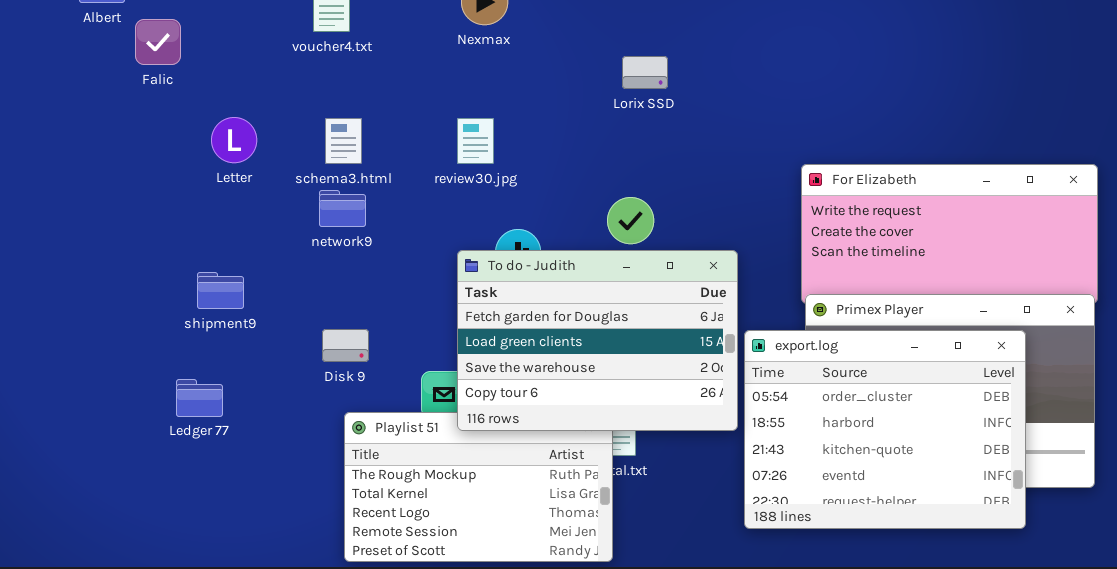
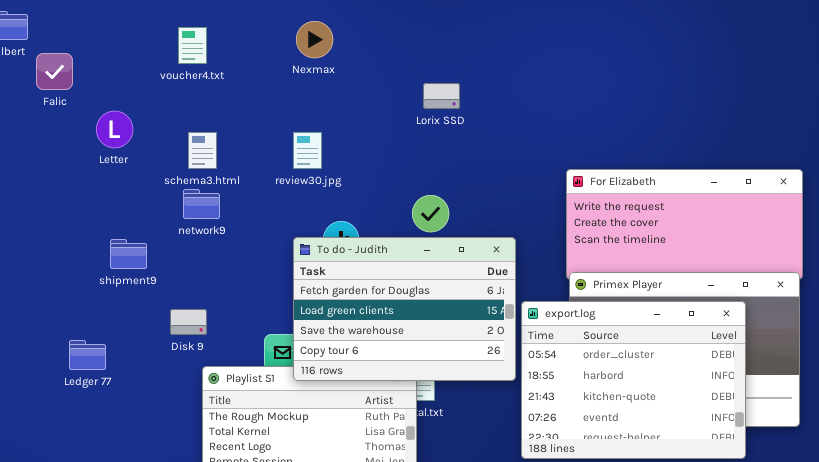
Letter: [211,117,257,163] -> [96,111,133,148], moved
shipment9: [197,272,244,309] -> [110,239,147,269], moved
Disk 9: [322,329,369,362] -> [170,309,207,335], moved

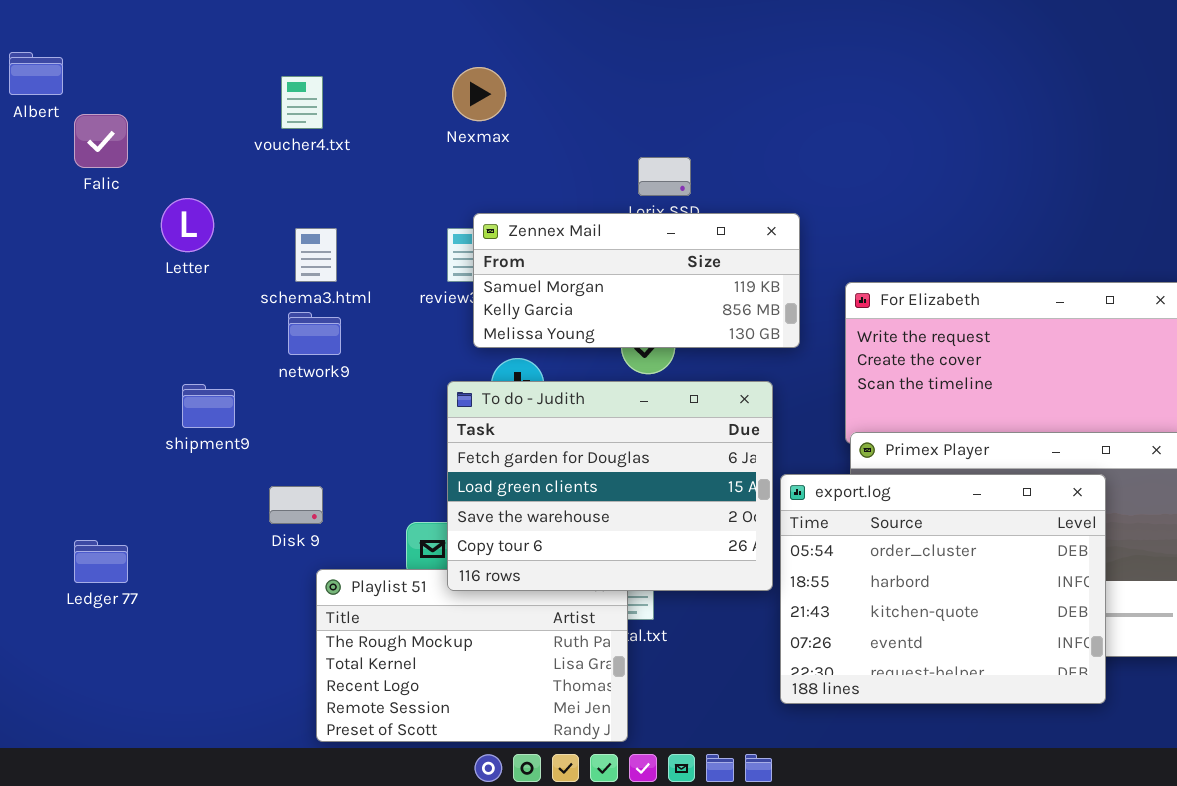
Zennex Mail: none -> [473,213,800,348], opened
Ledger 77: [69,340,106,370] -> [74,540,128,583], moved

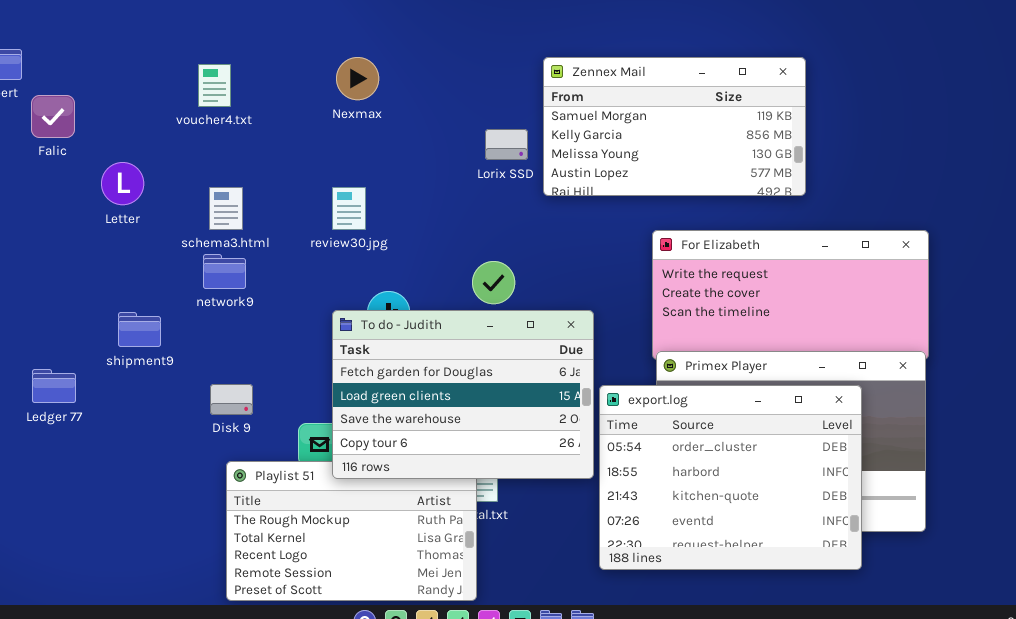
Zennex Mail: [473,213,800,348] -> [543,57,806,196], moved, resized
Disk 9: [269,486,323,524] -> [210,384,253,415], moved
Ledger 77: [74,540,128,583] -> [32,369,76,403], moved

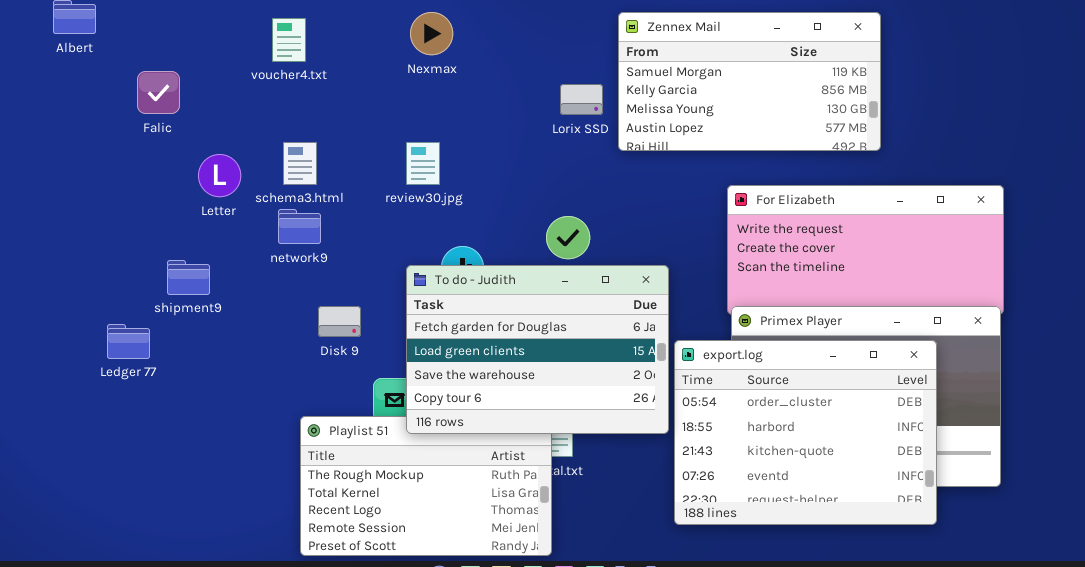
Falic: [31,95,75,138] -> [137,71,180,114], moved
Letter: [101,162,144,205] -> [198,154,241,197], moved
shipment9: [118,312,161,347] -> [167,260,210,295], moved
Disk 9: [210,384,253,415] -> [318,306,361,337], moved

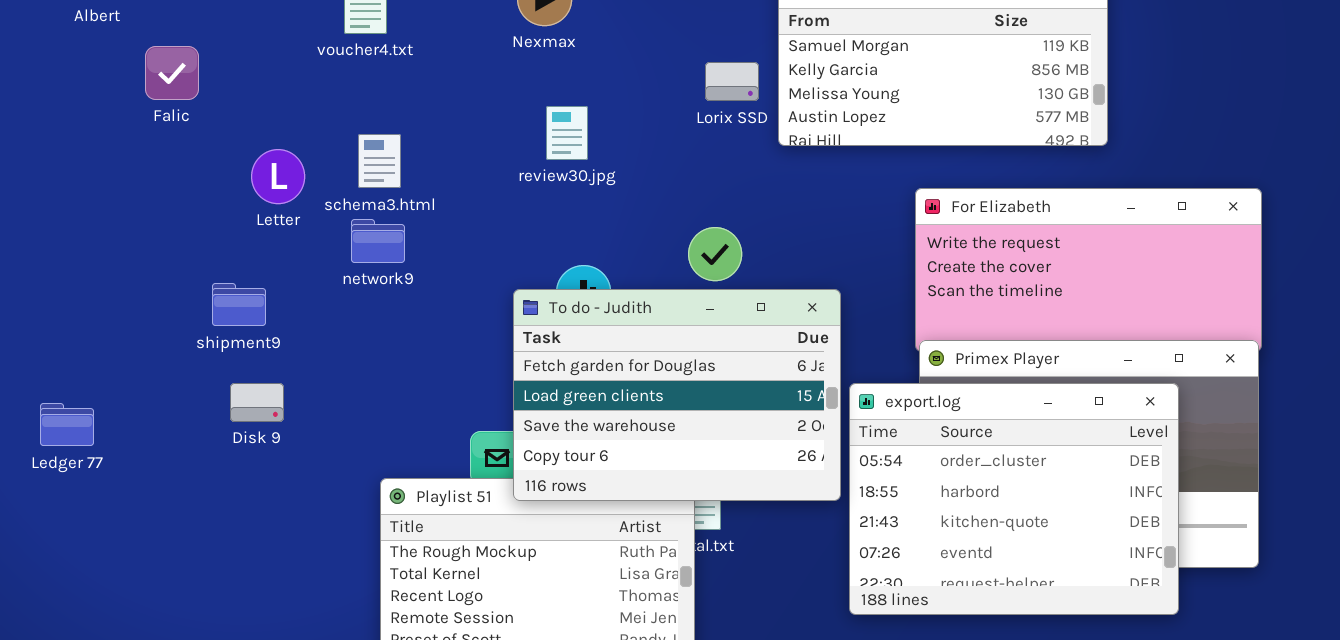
Falic: [137,71,180,114] -> [145,46,199,100], moved
review30.jpg: [406,142,440,185] -> [546,106,588,160], moved
Disk 9: [318,306,361,337] -> [230,383,284,422], moved
Ledger 77: [107,324,150,359] -> [40,403,94,446], moved

